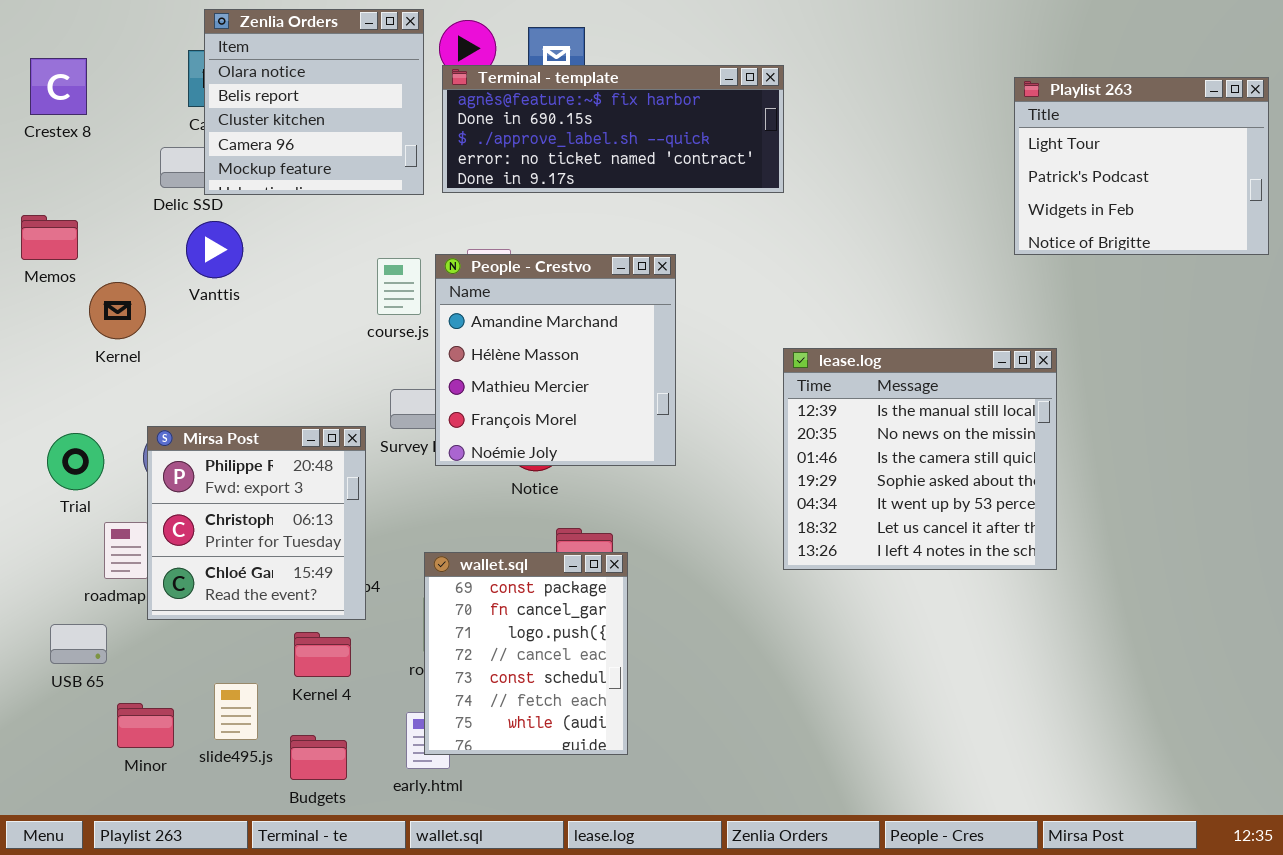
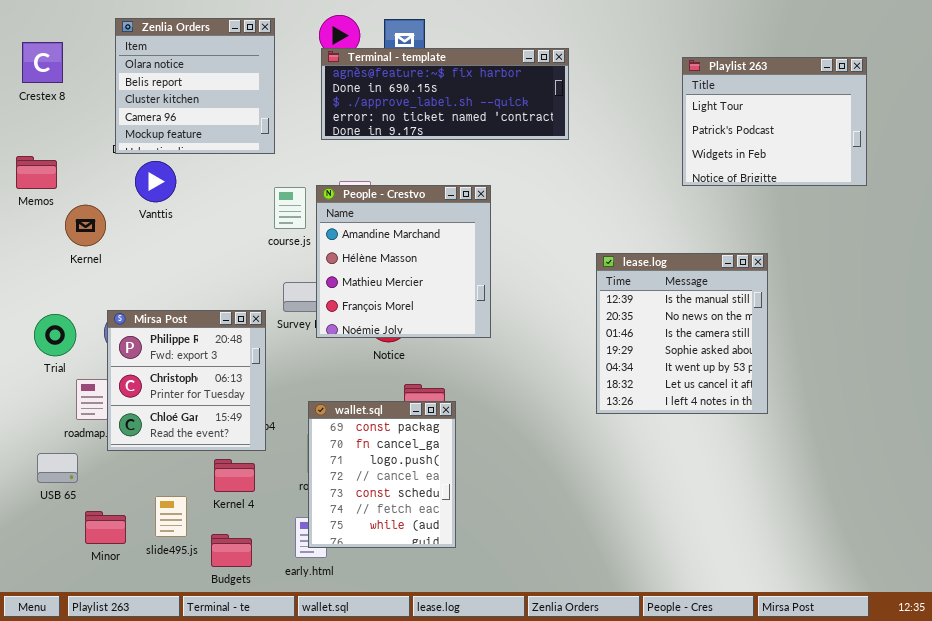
Zenlia Orders: [204,9,424,195] -> [115,18,275,154], moved
Playlist 263: [1014,77,1269,255] -> [682,57,867,186], moved
lease.log: [783,348,1057,570] -> [596,253,768,414], resized

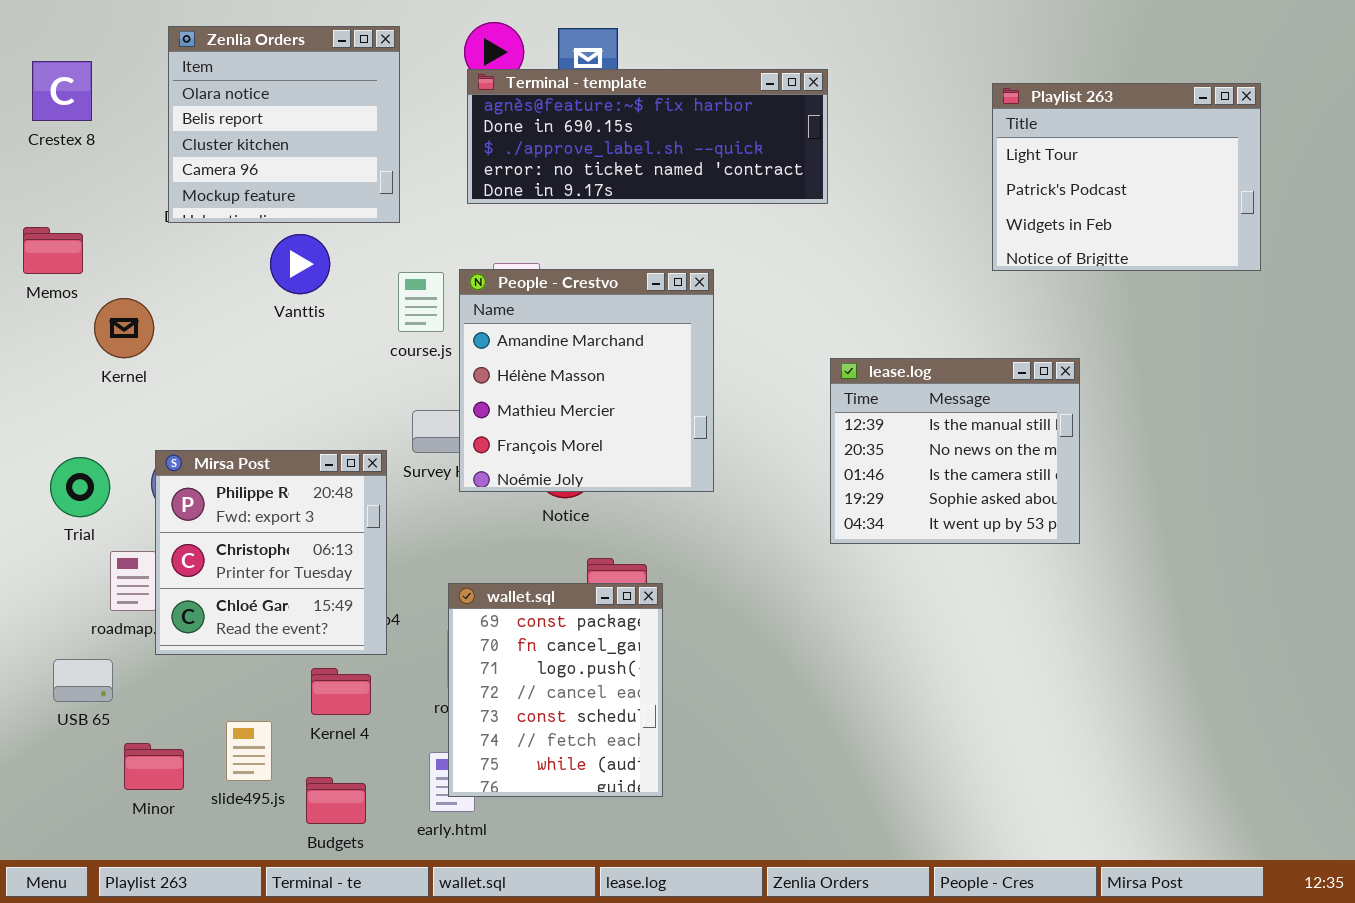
Vanttis: [135,161,176,202] -> [270,234,330,294], moved
lease.log: [596,253,768,414] -> [830,358,1080,544], moved, resized

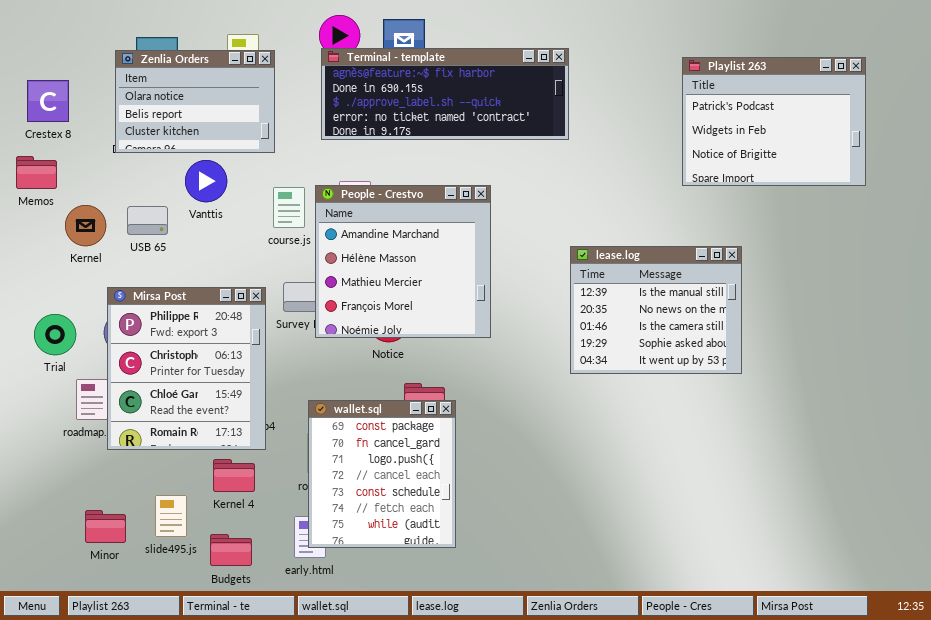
Zenlia Orders: [168,26,400,223] -> [115,50,275,153], resized
Crestex 8: [32,61,92,121] -> [27,80,69,122], moved
Playlist 263: [992,83,1261,271] -> [682,57,866,186], scrolled down 1 row
Mirsa Post: [155,450,387,655] -> [107,287,266,450], resized
USB 65: [53,659,113,702] -> [127,206,168,235], moved

